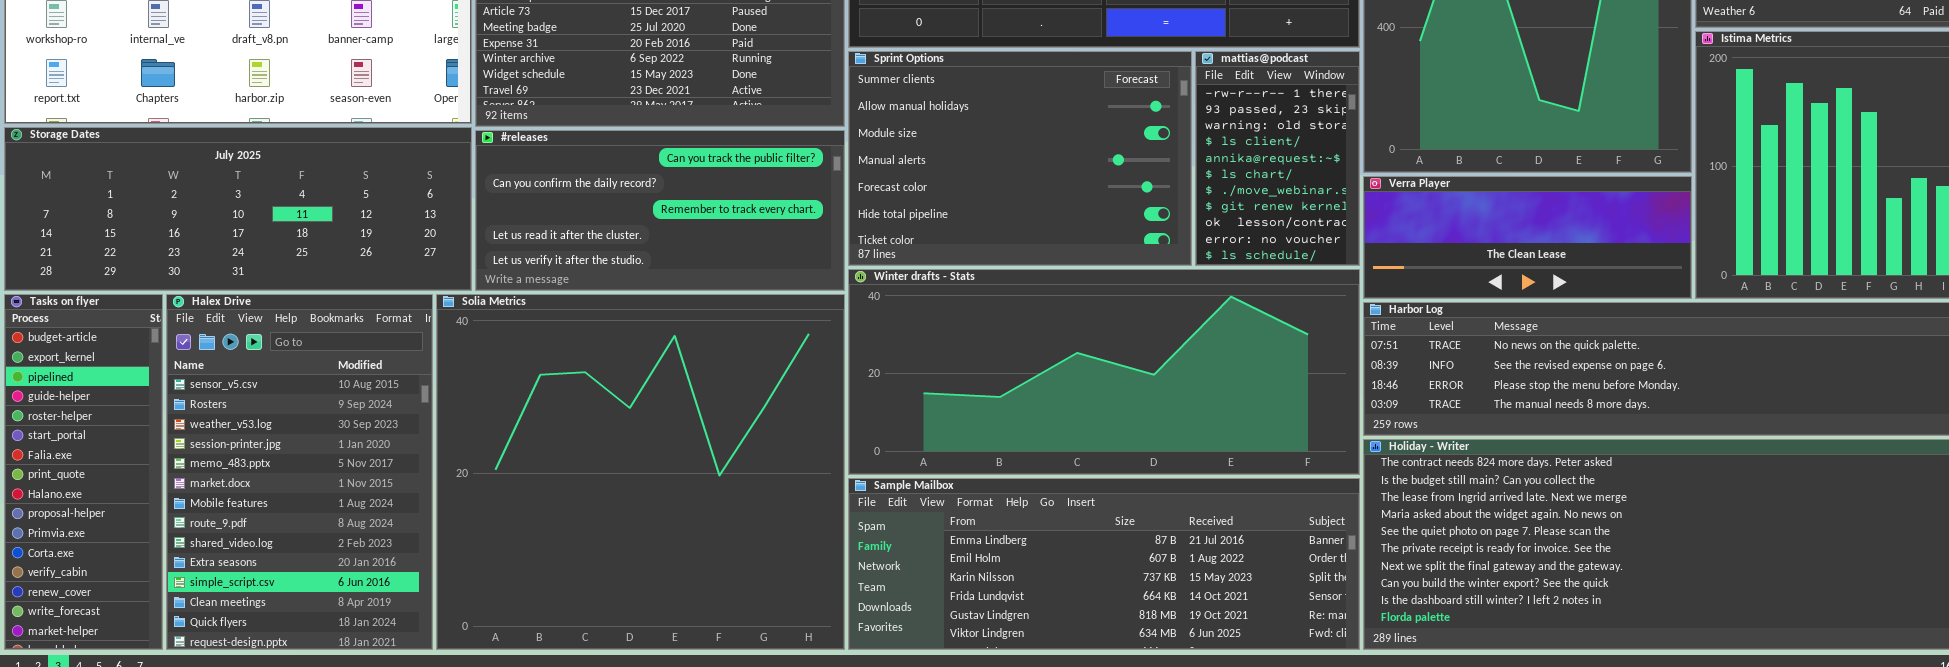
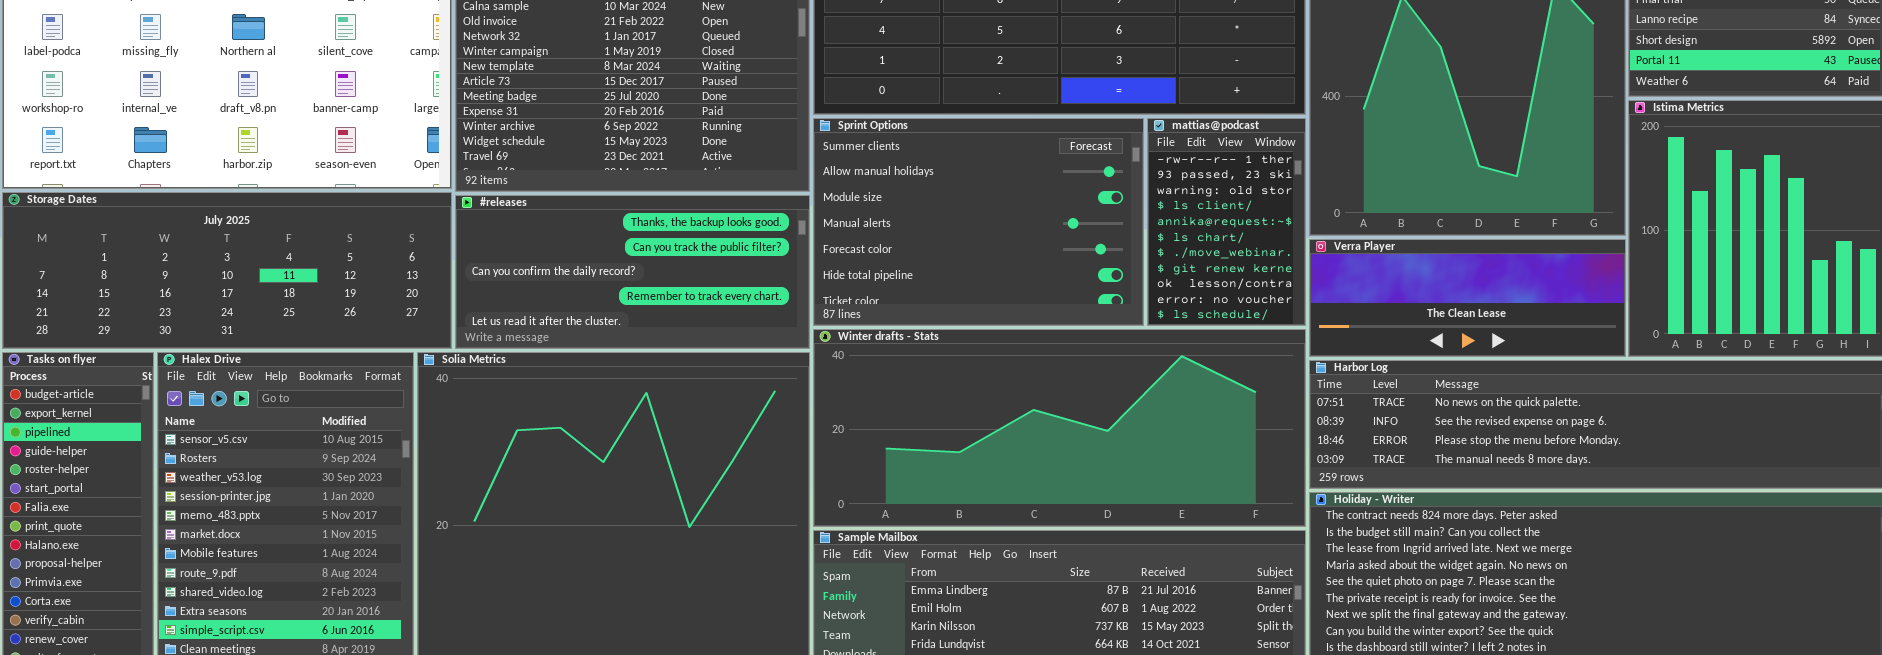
#releases: [475,130,845,291] -> [455,195,810,349], scrolled up 1 row

